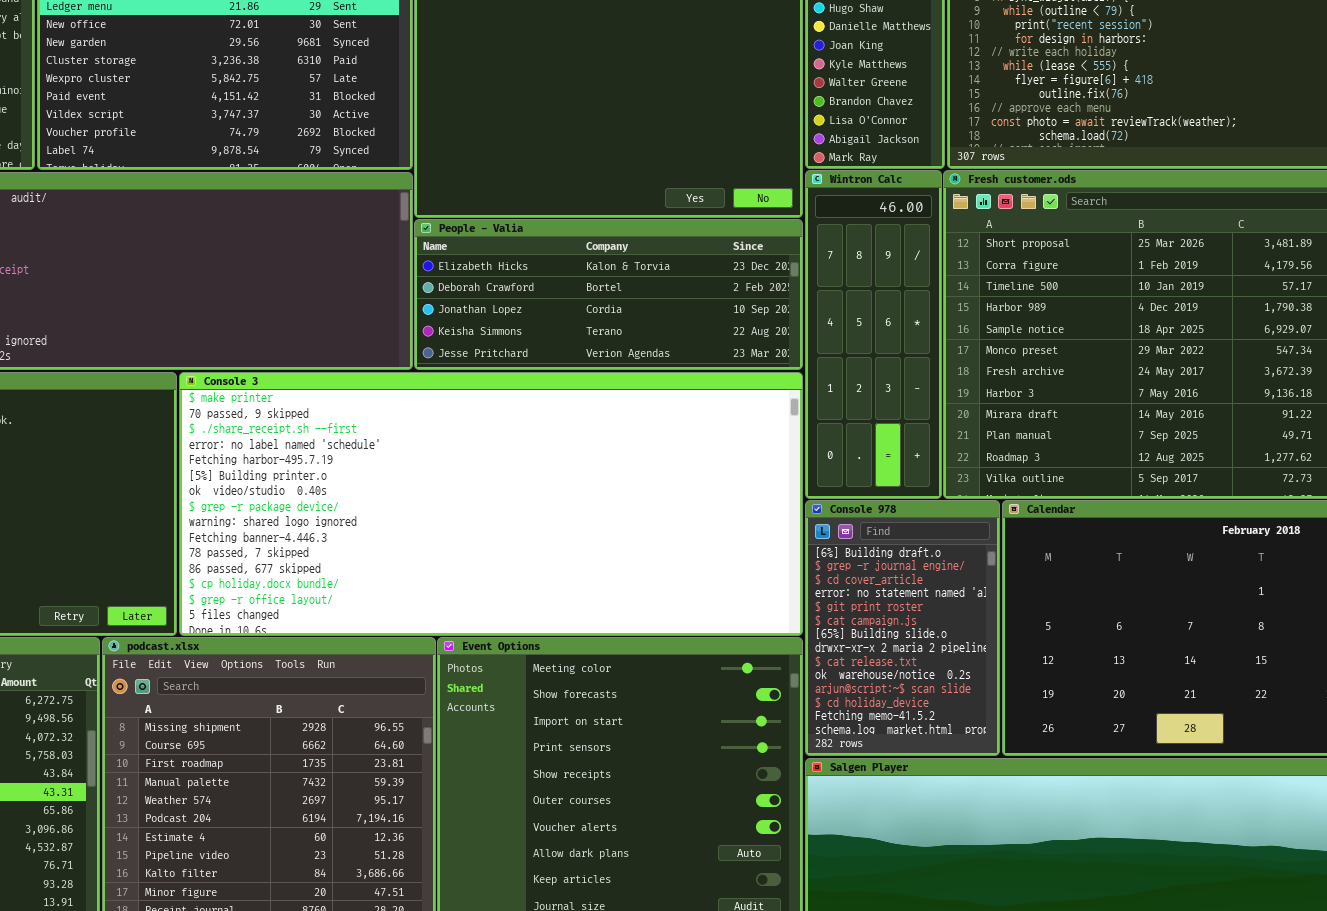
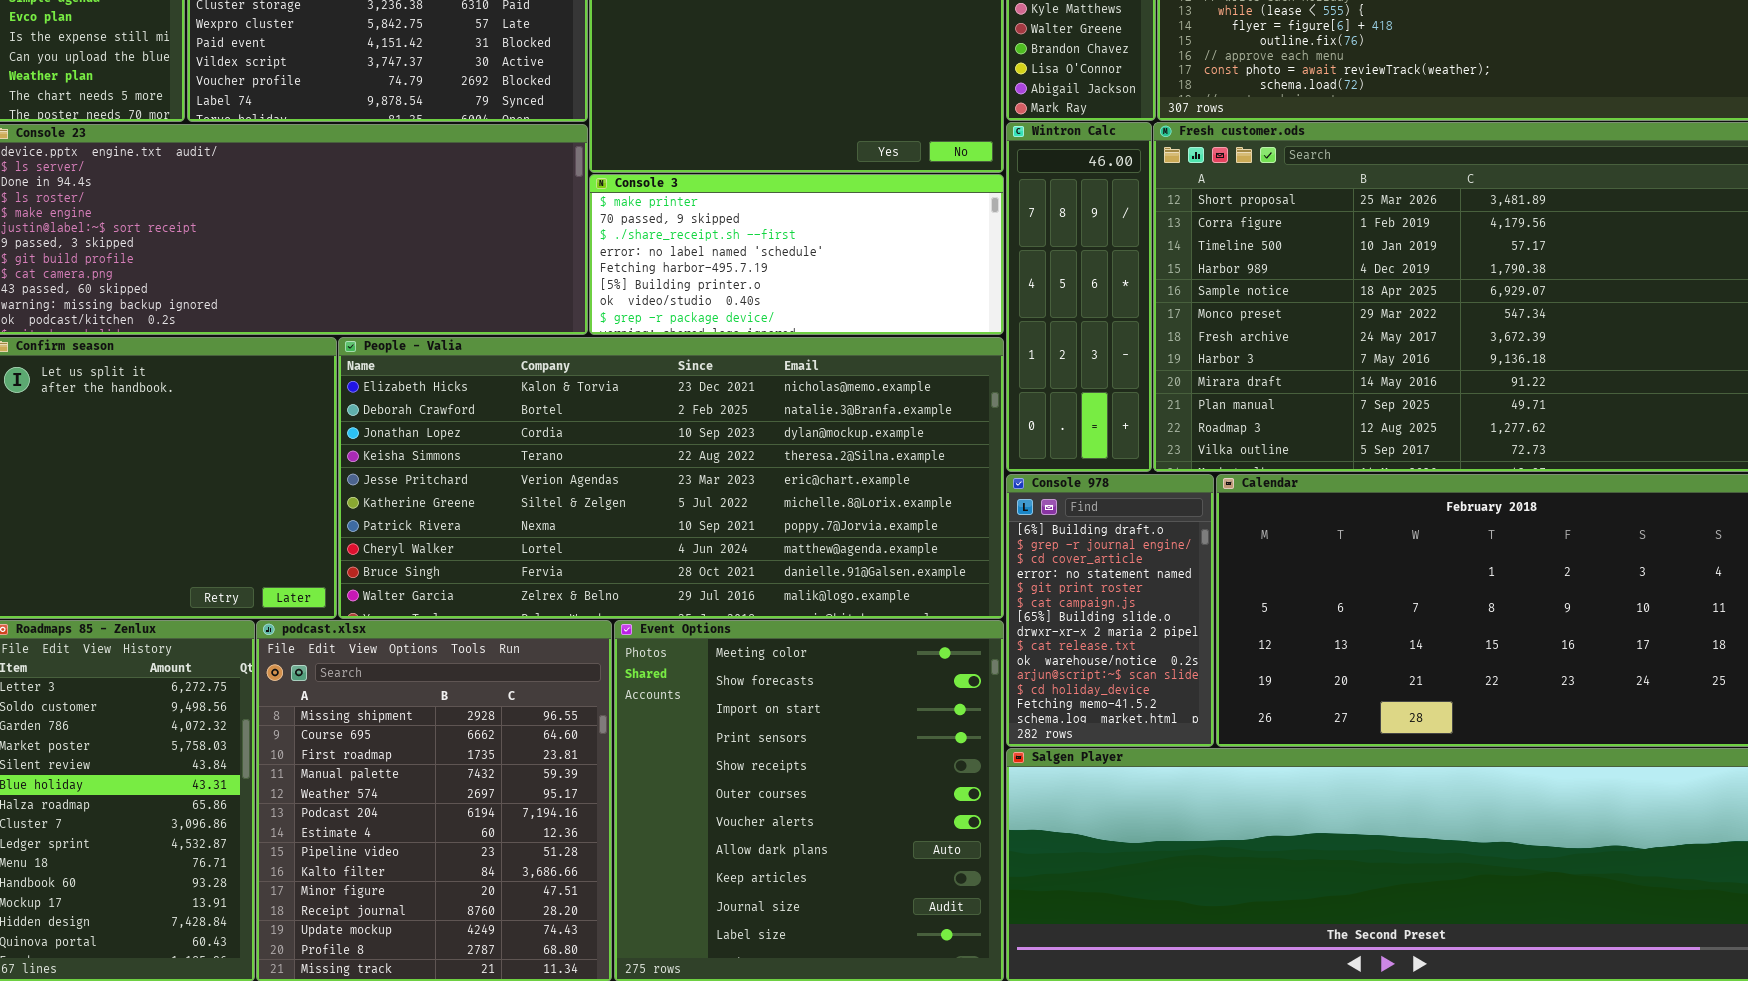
People - Valia: [414,219,803,370] -> [338,337,1004,619], moved, resized
Console 3: [179,372,803,636] -> [589,174,1004,335], moved, resized

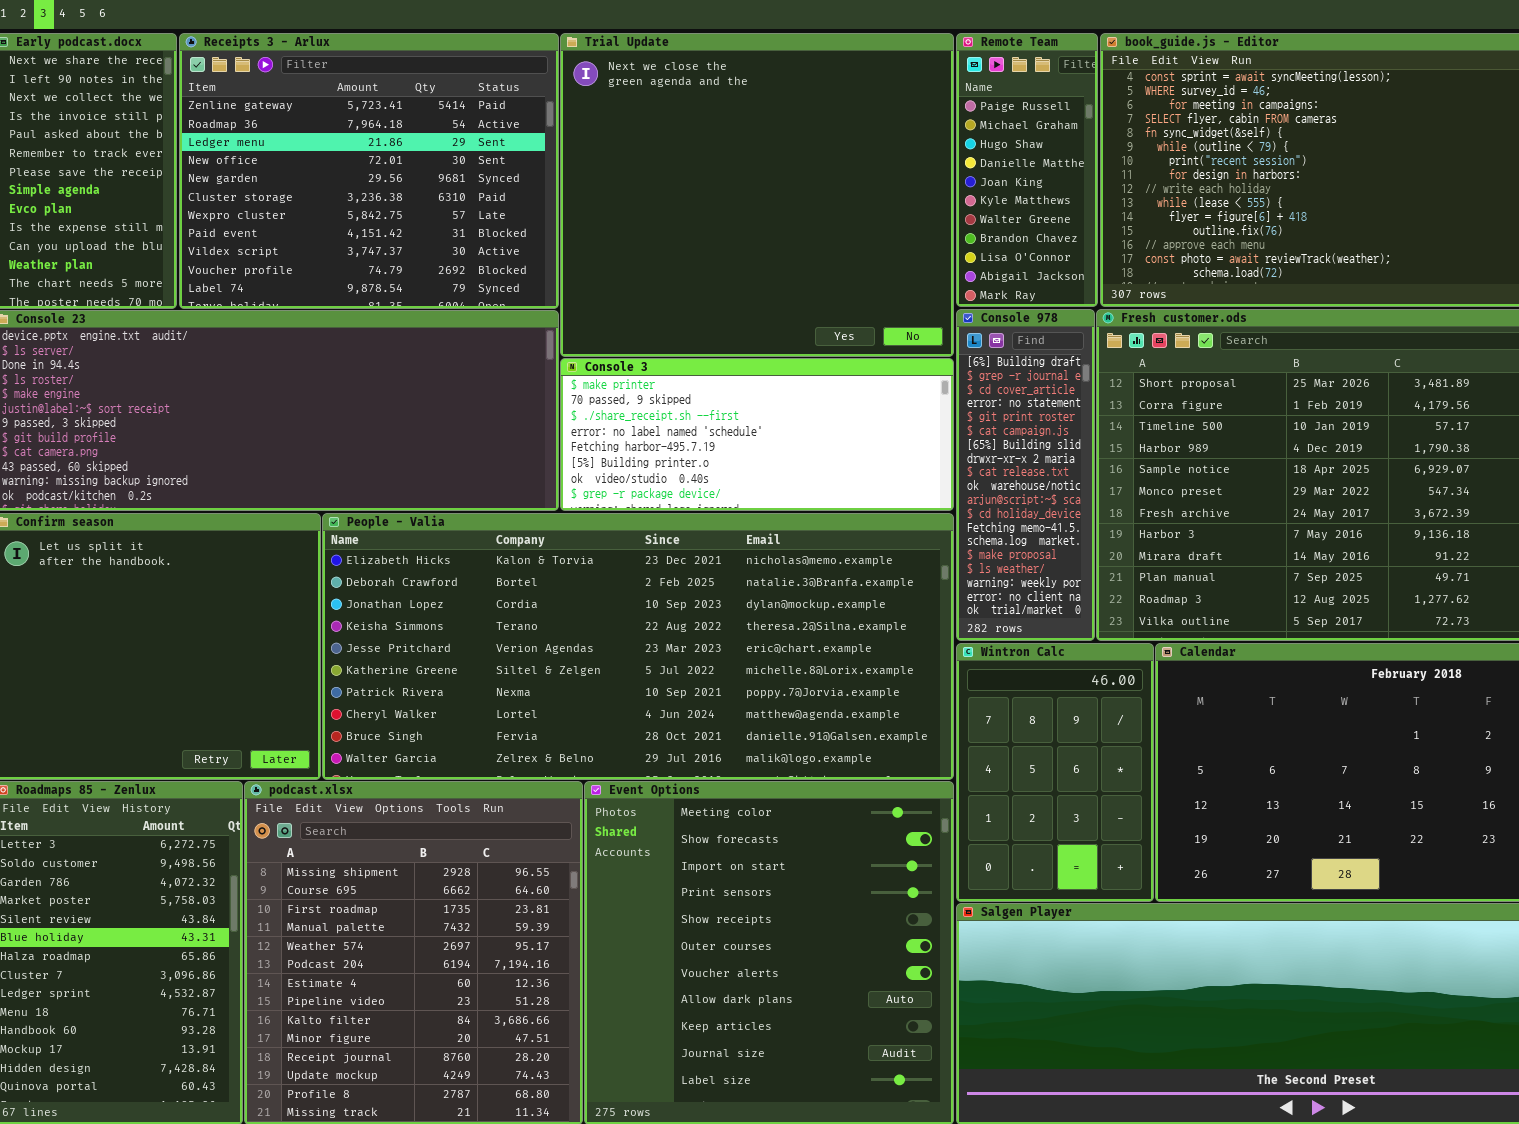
Wintron Calc: [1006,122,1152,472] -> [956,643,1154,902], moved, resized
Console 978: [1006,474,1214,747] -> [956,309,1095,641], moved, resized

